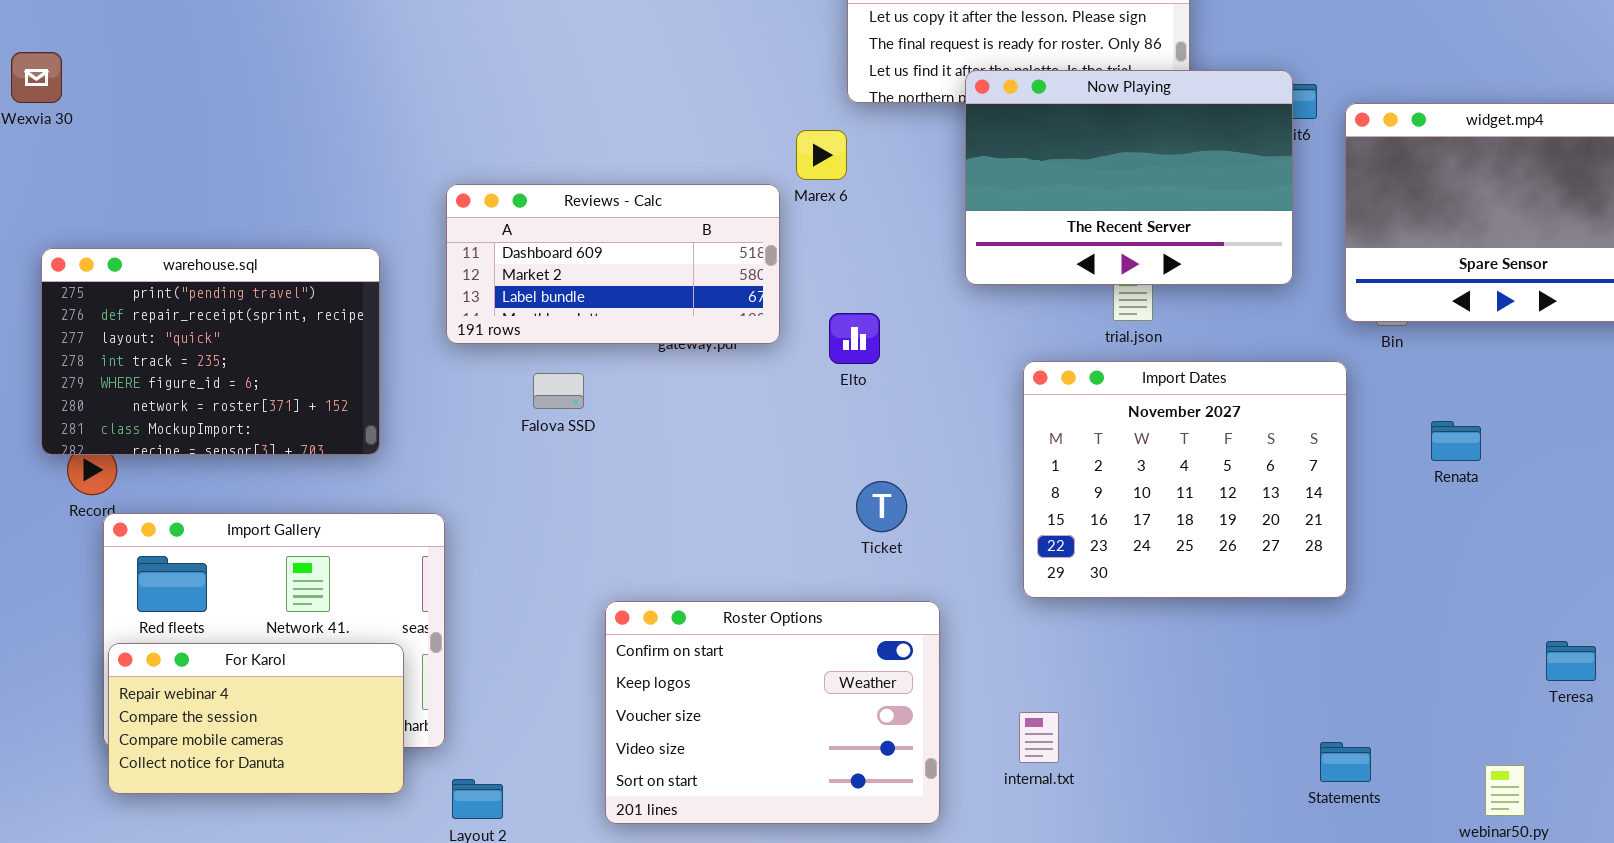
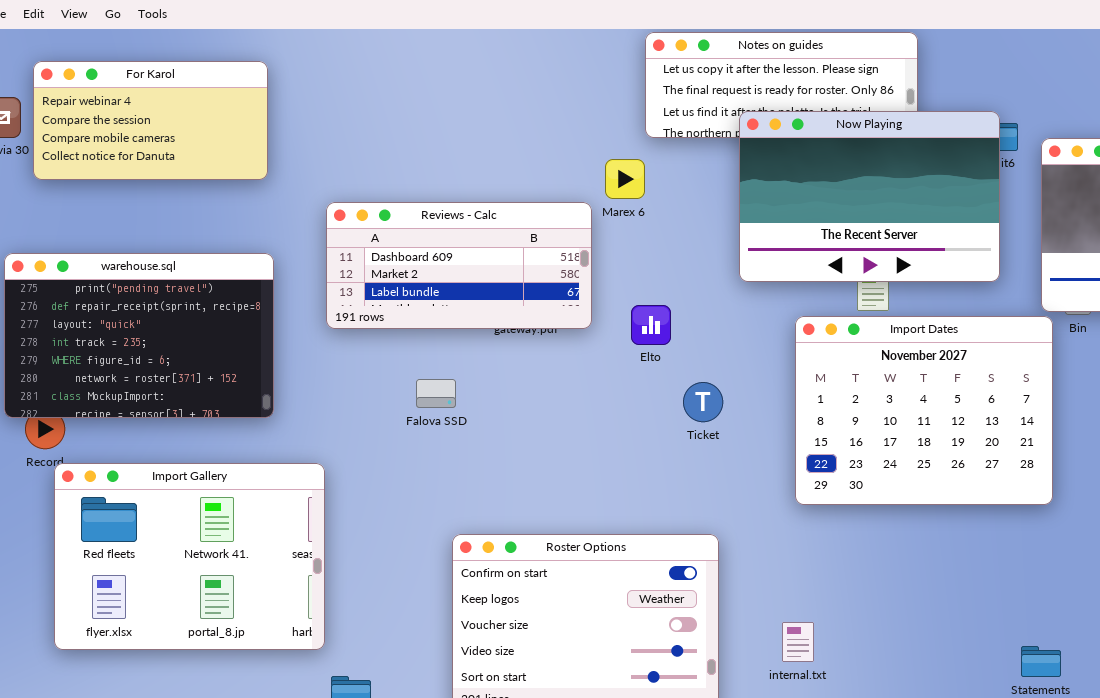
Import Dates: [1023,361,1347,598] -> [795,316,1053,505], moved
Falova SSD: [533,373,584,409] -> [416,379,456,408], moved
Ticket: [856,481,907,532] -> [683,382,723,422], moved
For Karol: [108,643,404,794] -> [33,61,268,180], moved

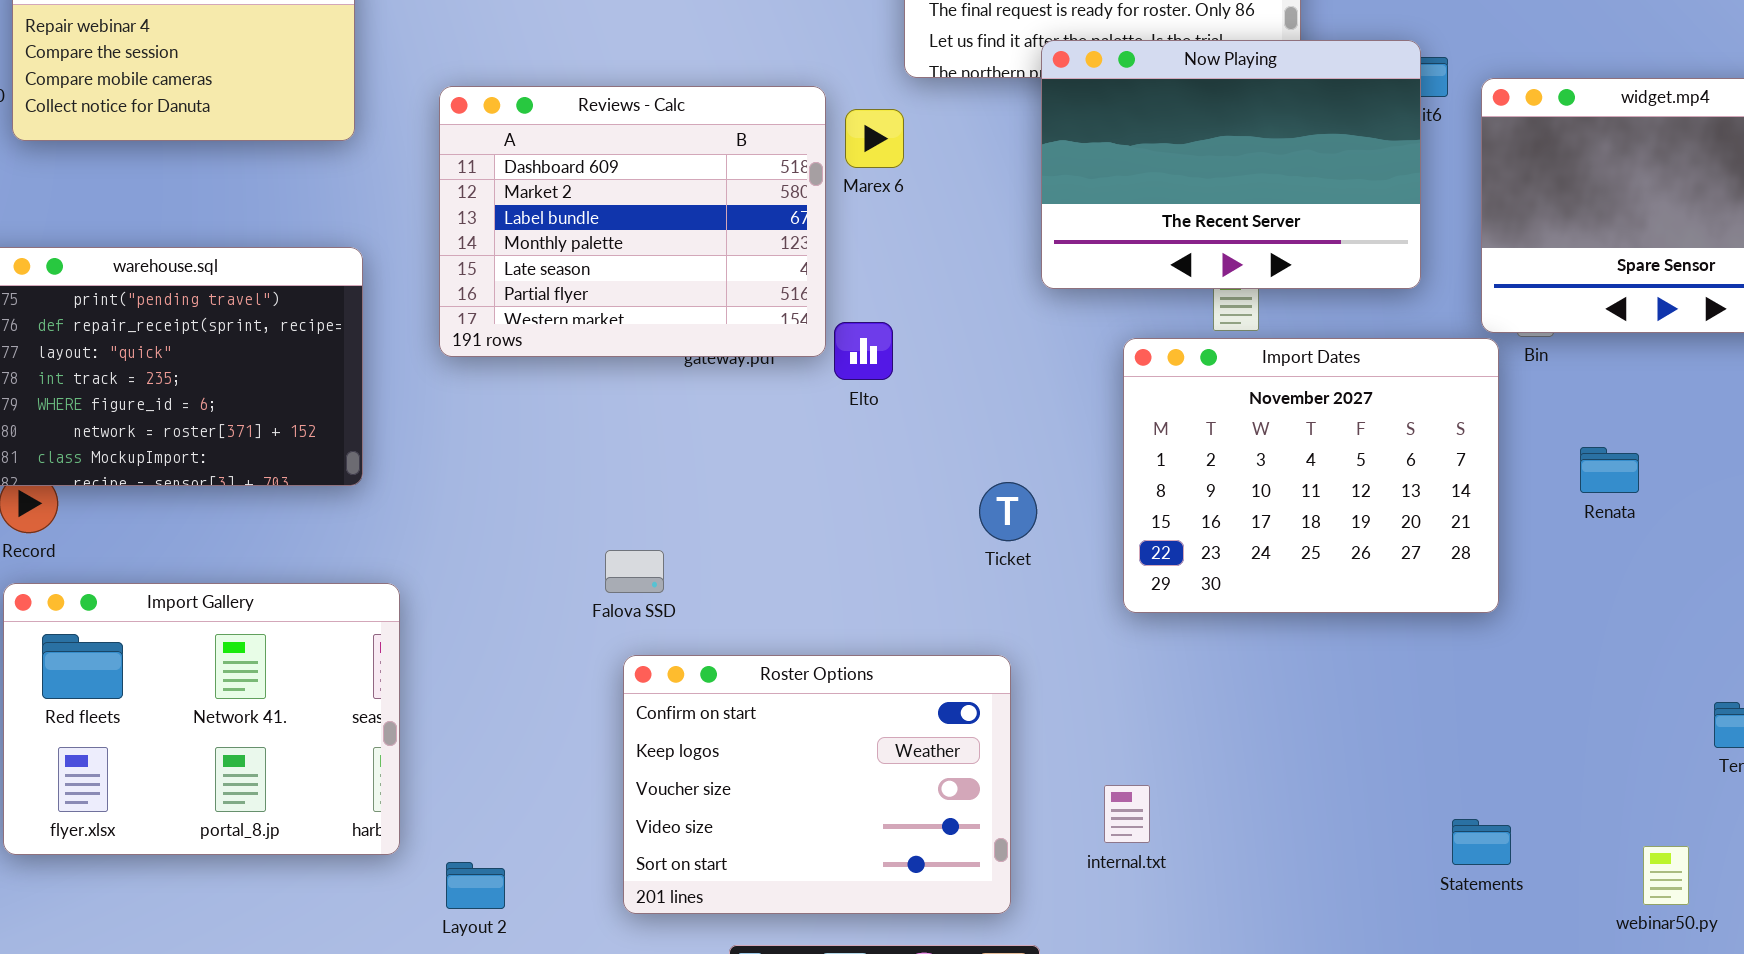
Reviews - Calc: [326,202,592,329] -> [439,86,826,357], resized
Elto: [631,305,671,345] -> [834,322,893,380], moved
Falova SSD: [416,379,456,408] -> [605,550,664,593], moved
Ticket: [683,382,723,422] -> [979,482,1037,541], moved
Import Gallery: [54,463,325,650] -> [3,583,400,855], moved

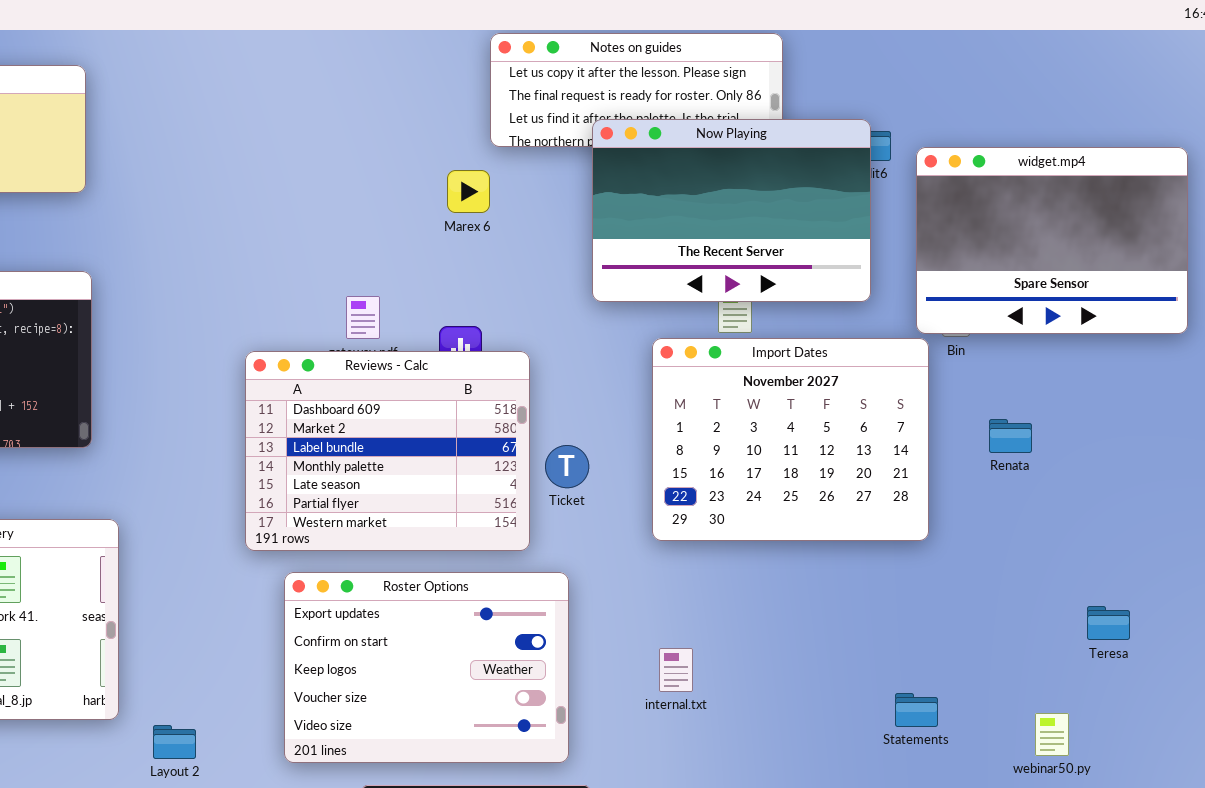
Reviews - Calc: [439,86,826,357] -> [245,351,530,551], moved
Roster Options: [623,655,1011,914] -> [284,572,569,763], scrolled up 1 row
internal.txt: [1104,785,1150,843] -> [659,648,693,692], moved

